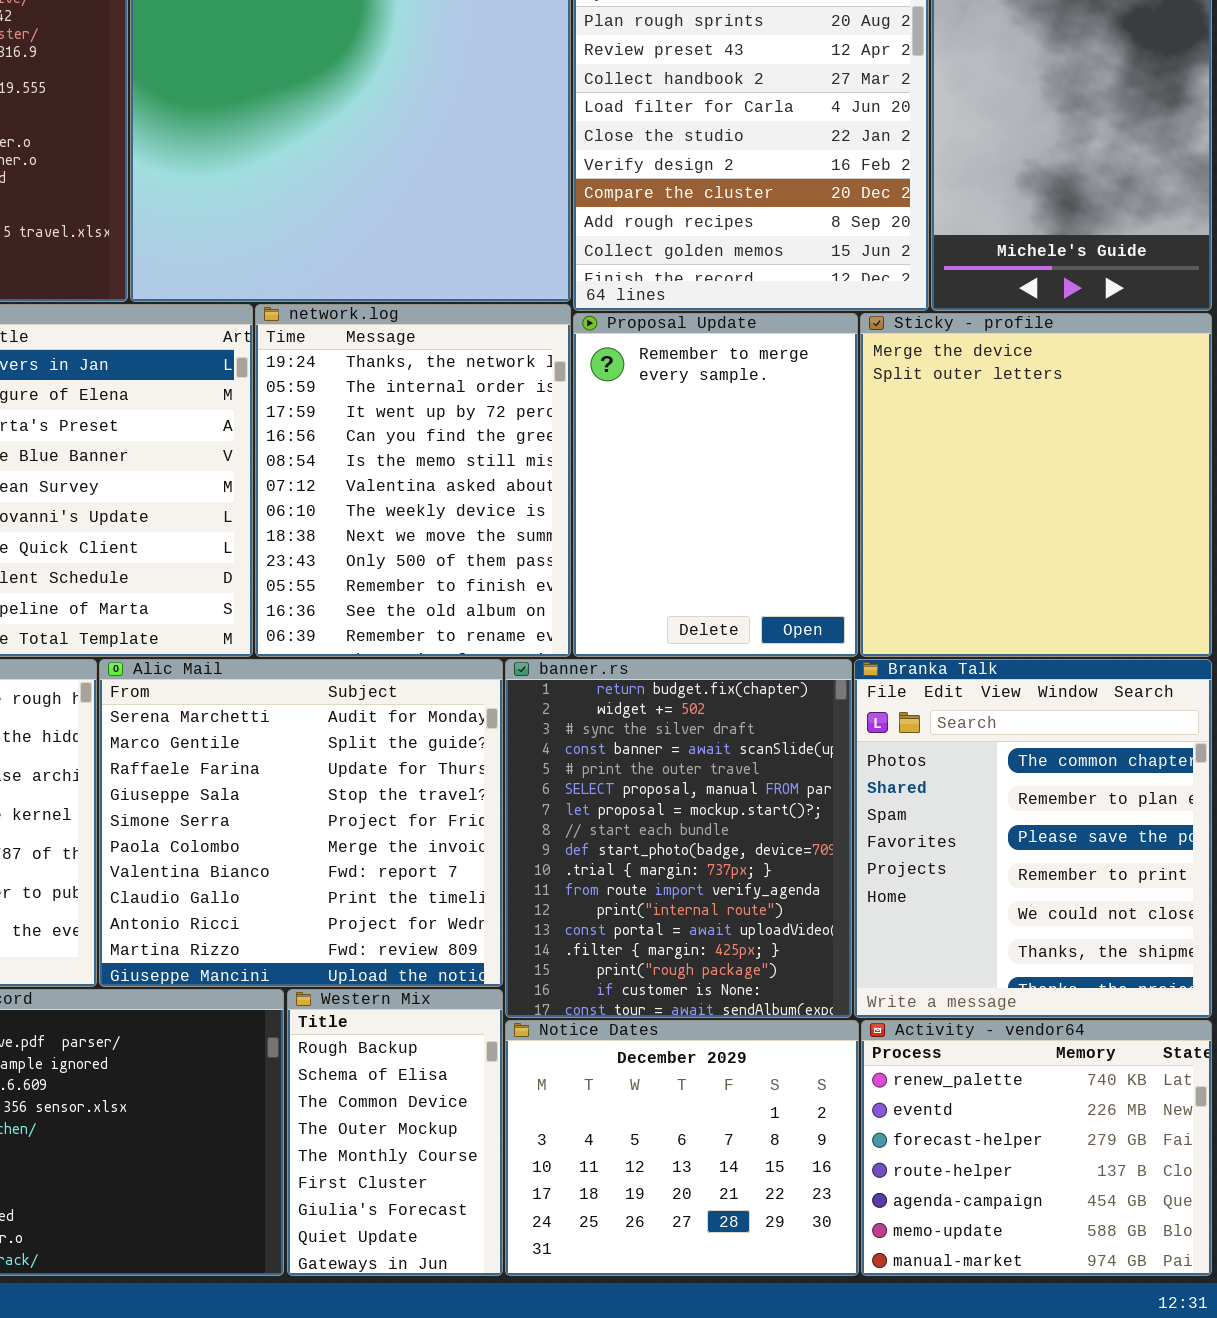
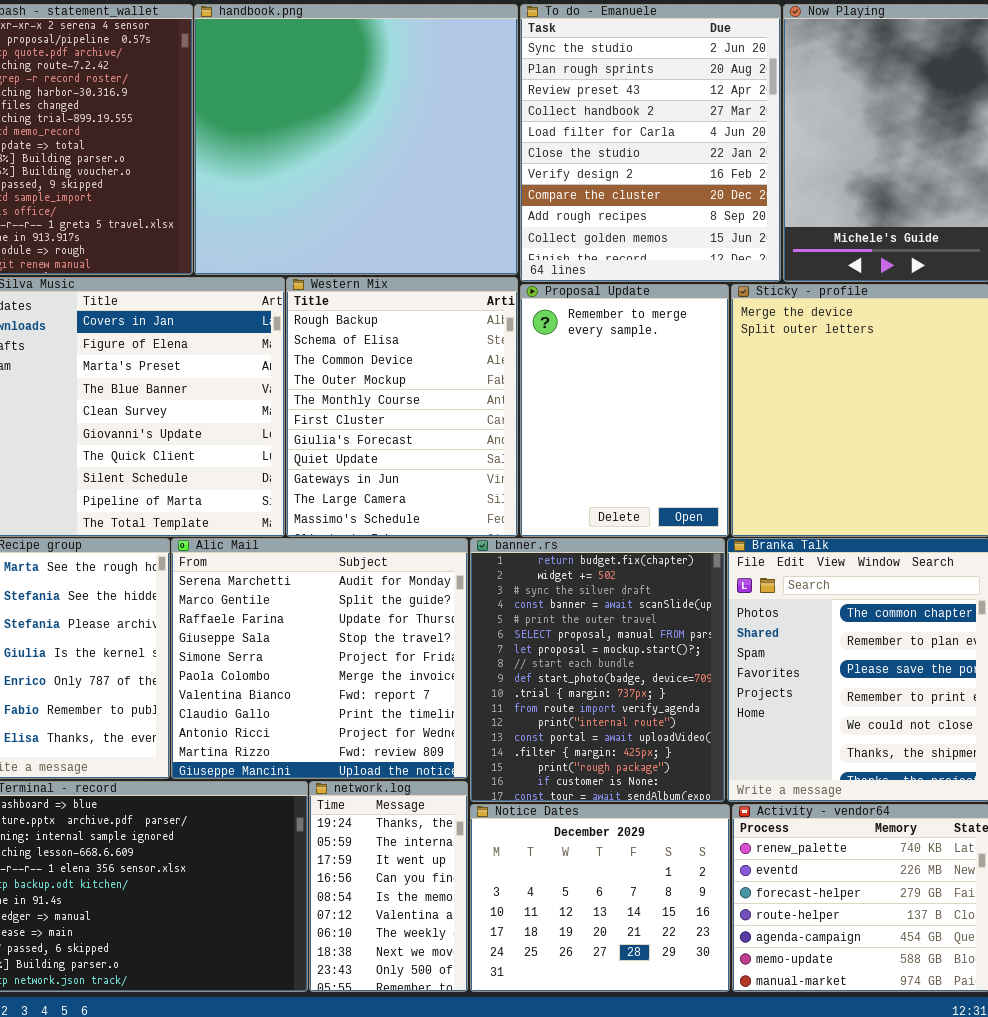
network.log: [255,304,571,657] -> [309,781,468,992], moved, resized
Western Mix: [287,989,503,1276] -> [286,277,518,537], moved, resized

